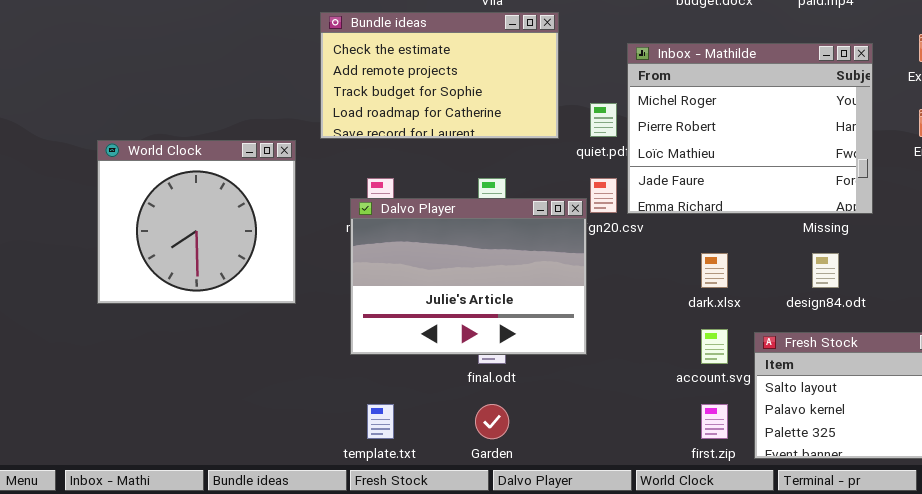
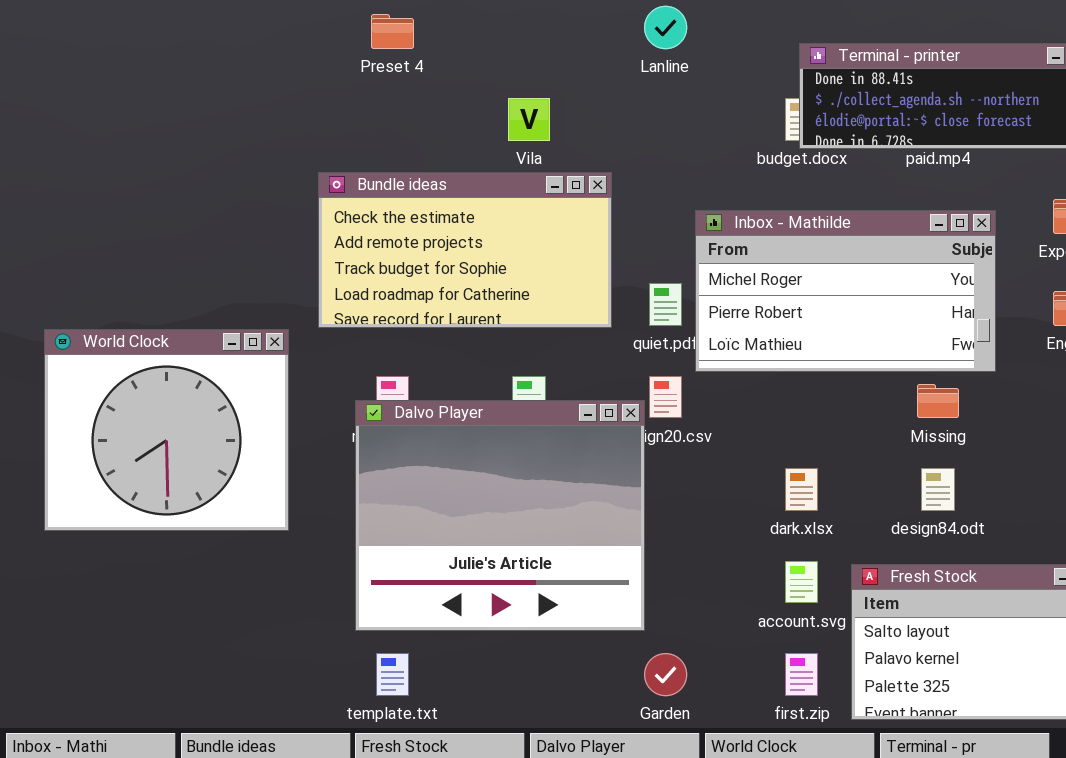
Inbox - Mathilde: [627,43,873,214] -> [695,210,996,372], resized
Dalvo Player: [350,198,587,355] -> [355,400,645,631], resized
Garden: [475,404,509,439] -> [644,653,687,696], moved

